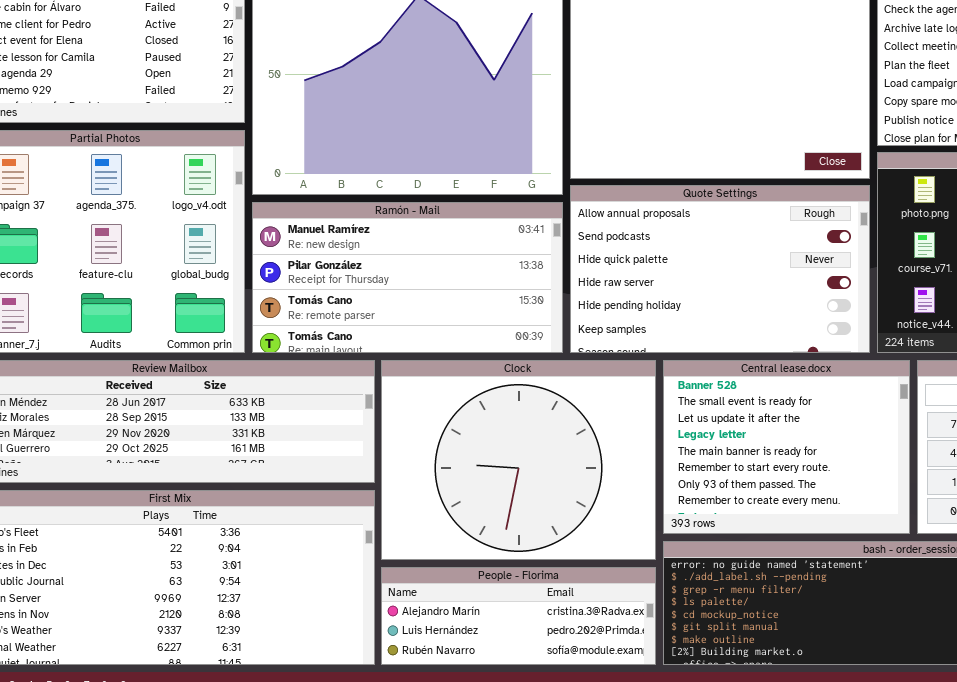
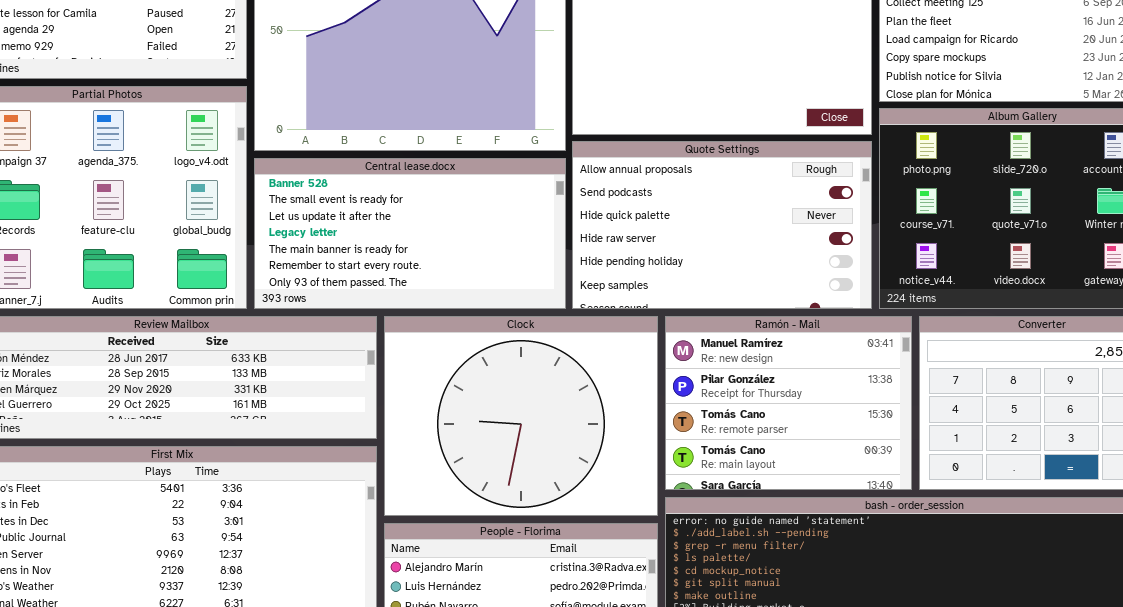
Ramón - Mail: [252,202,563,353] -> [665,316,912,490], moved, resized
Central lease.docx: [663,360,910,534] -> [254,158,566,309], moved, resized

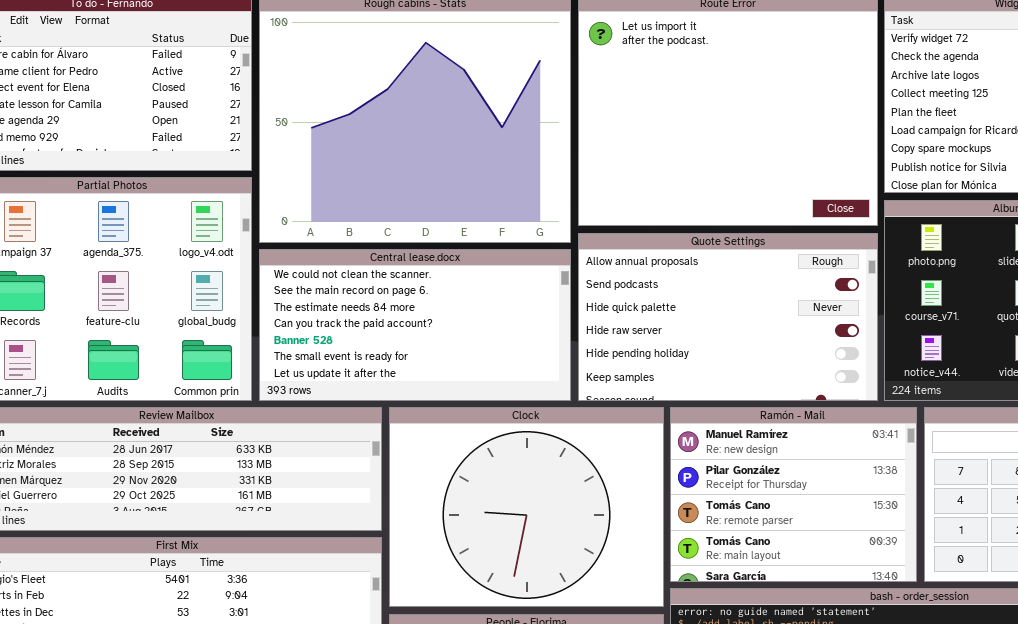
Central lease.docx: [254,158,566,309] -> [259,249,571,401], scrolled up 4 rows

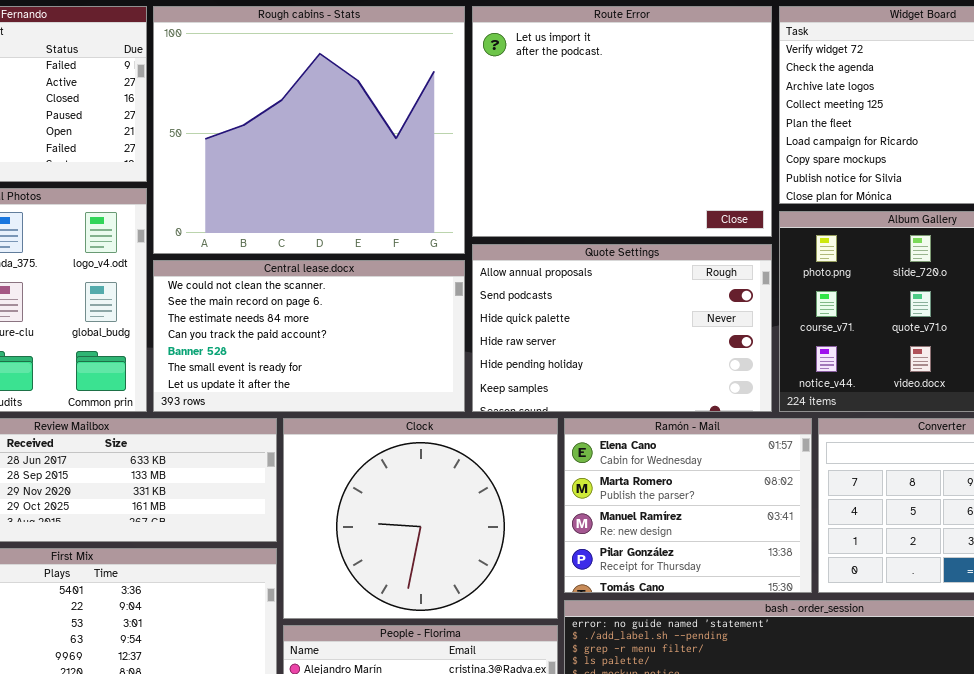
Ramón - Mail: [670,407,917,582] -> [564,418,812,593], scrolled up 2 rows

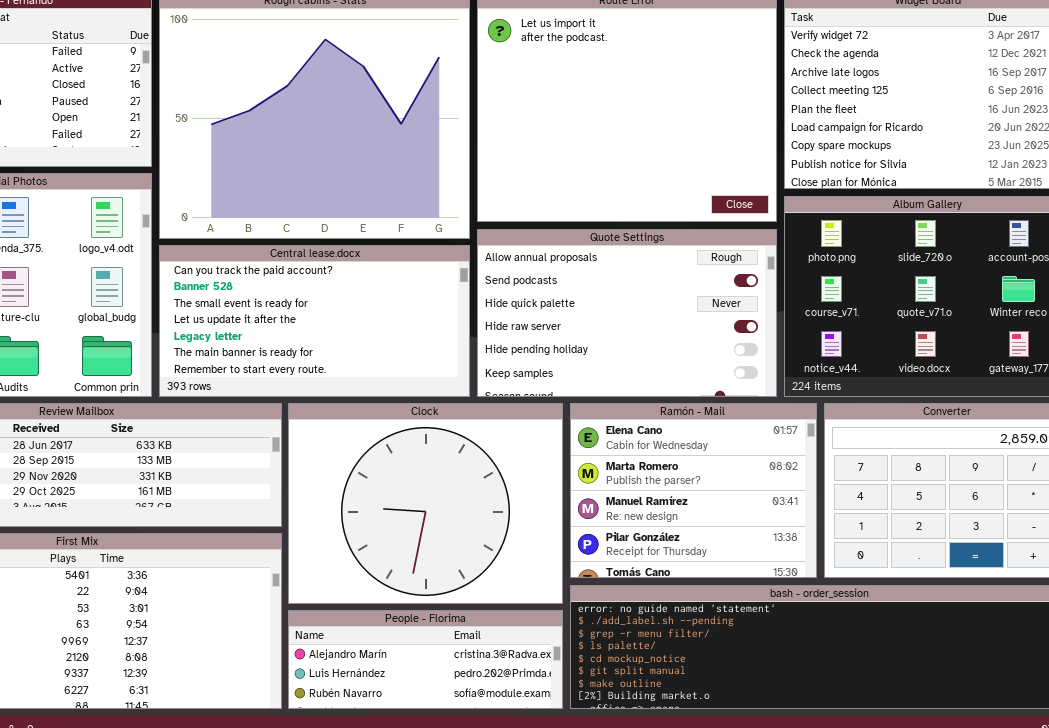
Central lease.docx: [153,260,465,412] -> [159,245,470,397], scrolled down 3 rows

